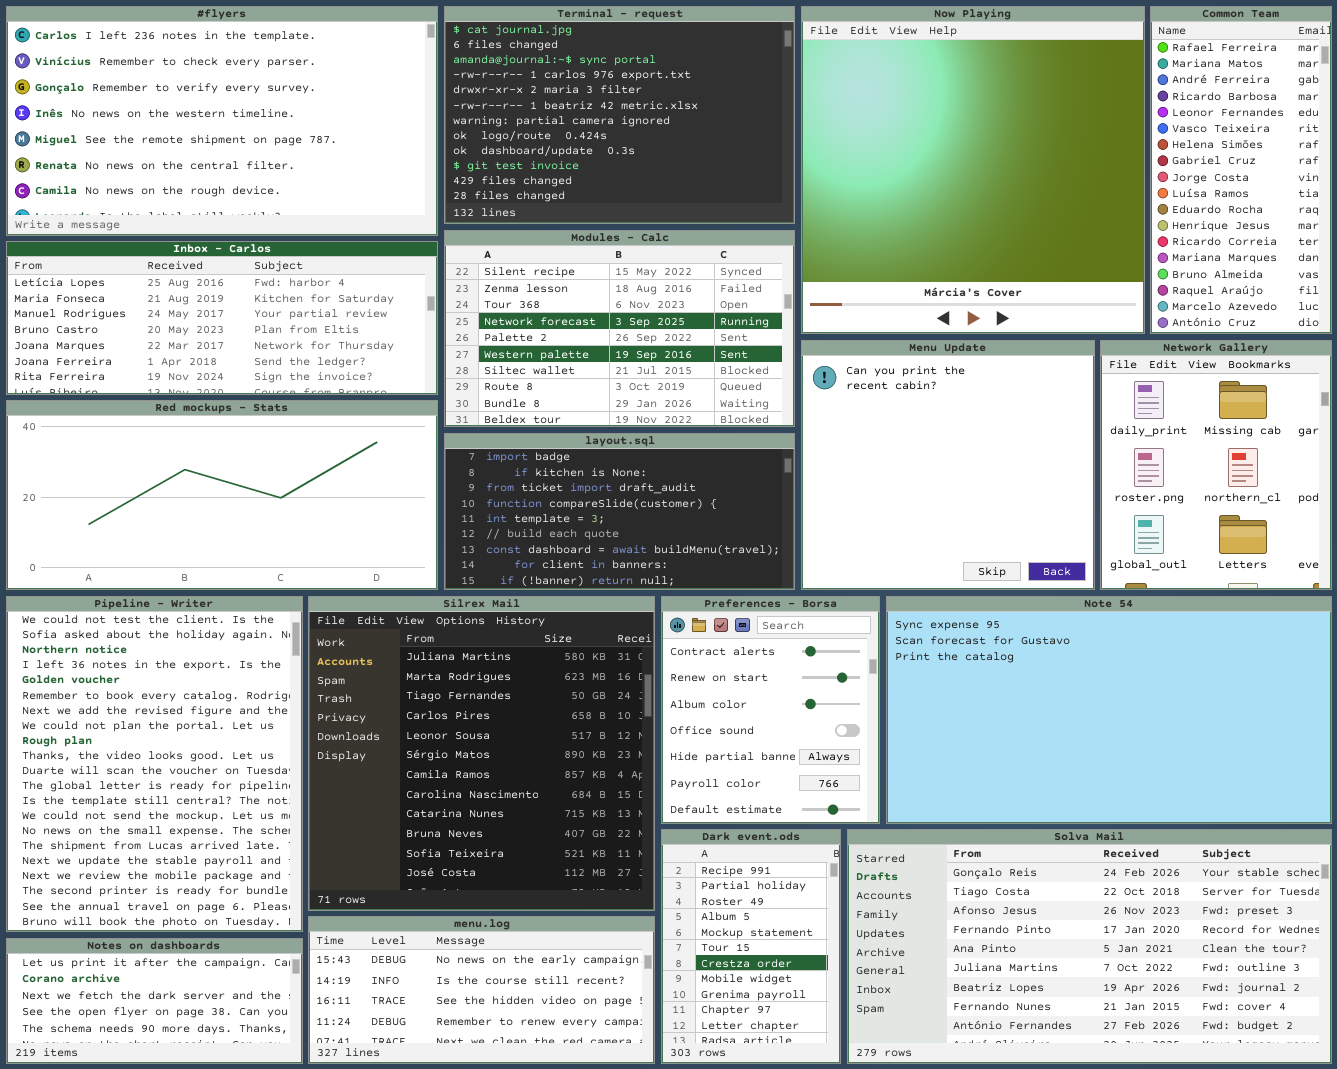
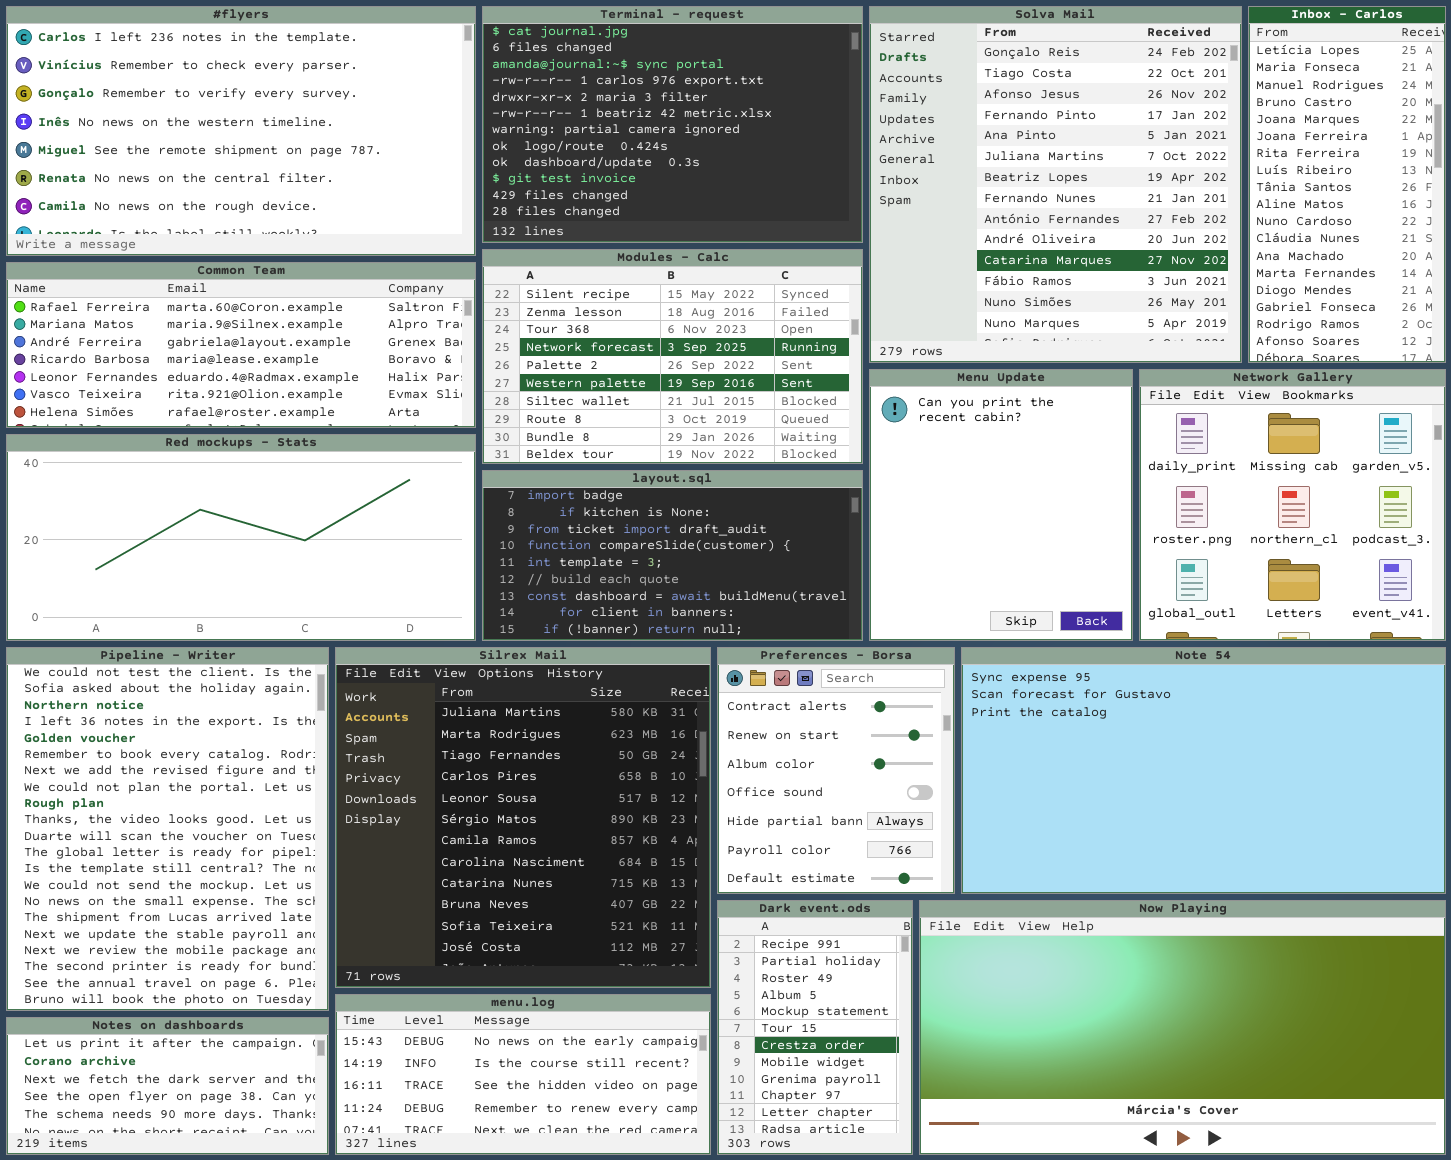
Now Playing: [801,6,1145,334] -> [919,900,1446,1155], moved, resized
Common Team: [1150,6,1332,334] -> [6,262,476,428], moved, resized
Inbox - Carlos: [6,241,438,395] -> [1248,6,1446,363], moved, resized
Menu Update: [801,340,1095,590] -> [869,369,1133,641], resized
Network Gallery: [1100,340,1332,590] -> [1139,369,1446,641], resized
Solva Mail: [847,829,1332,1064] -> [869,6,1242,363], moved, resized

